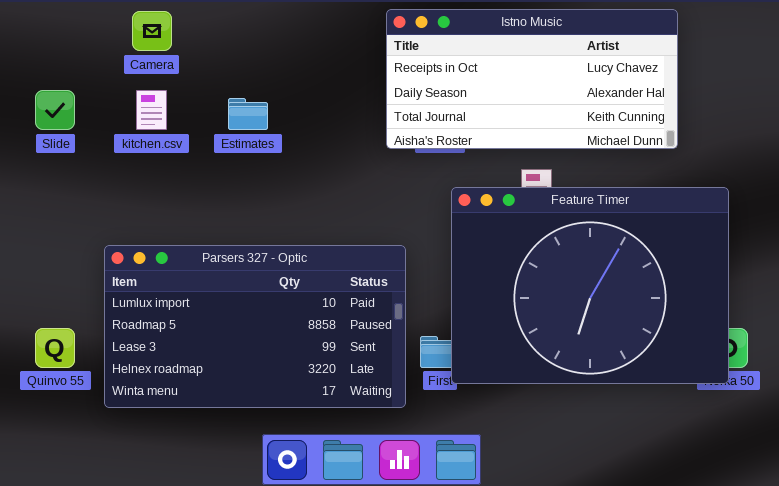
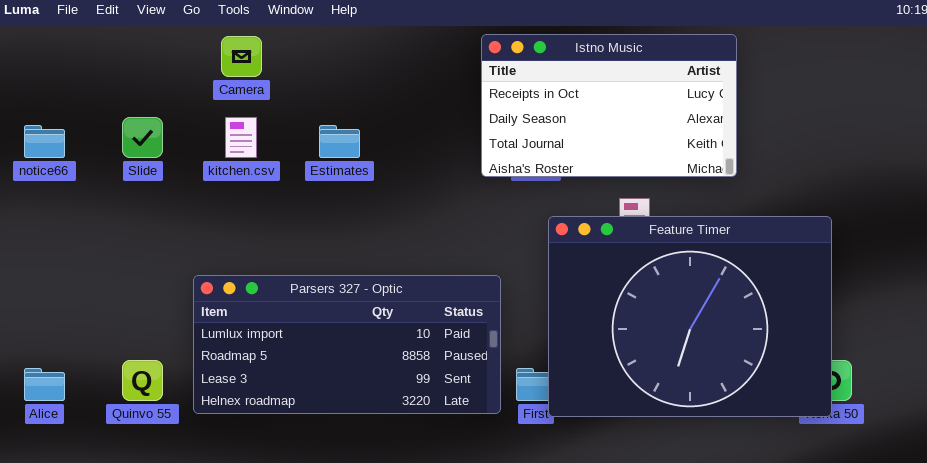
Istno Music: [386,9,678,149] -> [481,34,737,177], resized
Parsers 327 - Optic: [104,245,406,408] -> [193,275,501,414], resized

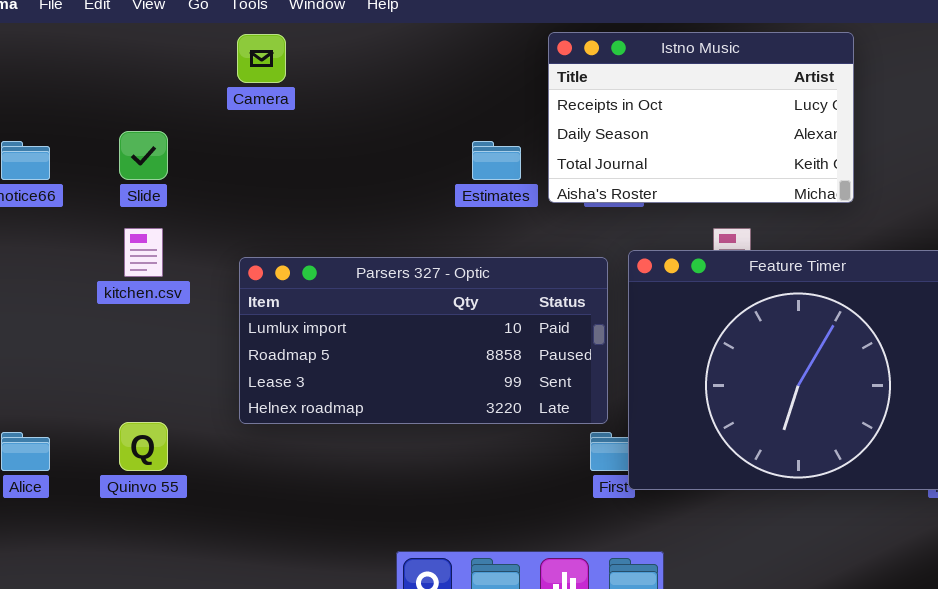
kitchen.csv: [225,117,257,158] -> [124,228,163,277], moved
Estimates: [319,125,360,158] -> [472,141,521,180], moved
Parsers 327 - Optic: [193,275,501,414] -> [239,257,608,424], moved

